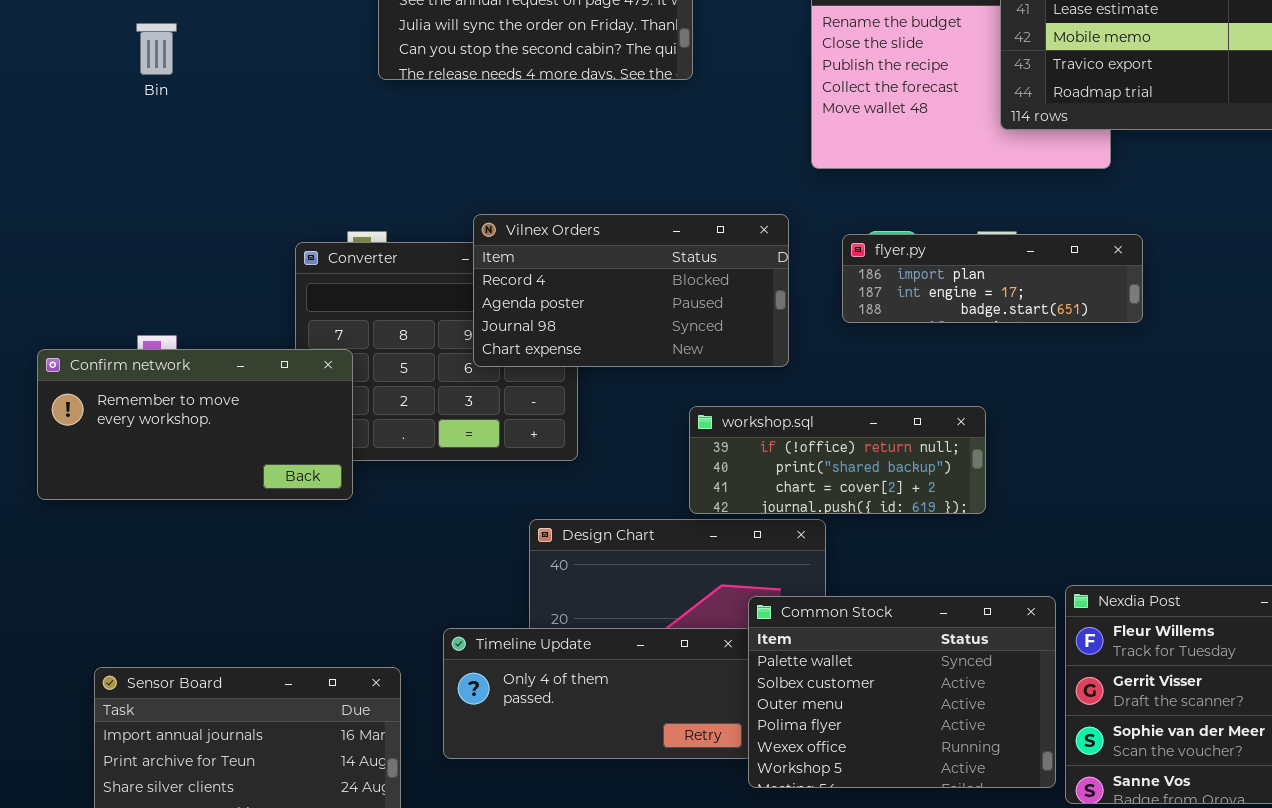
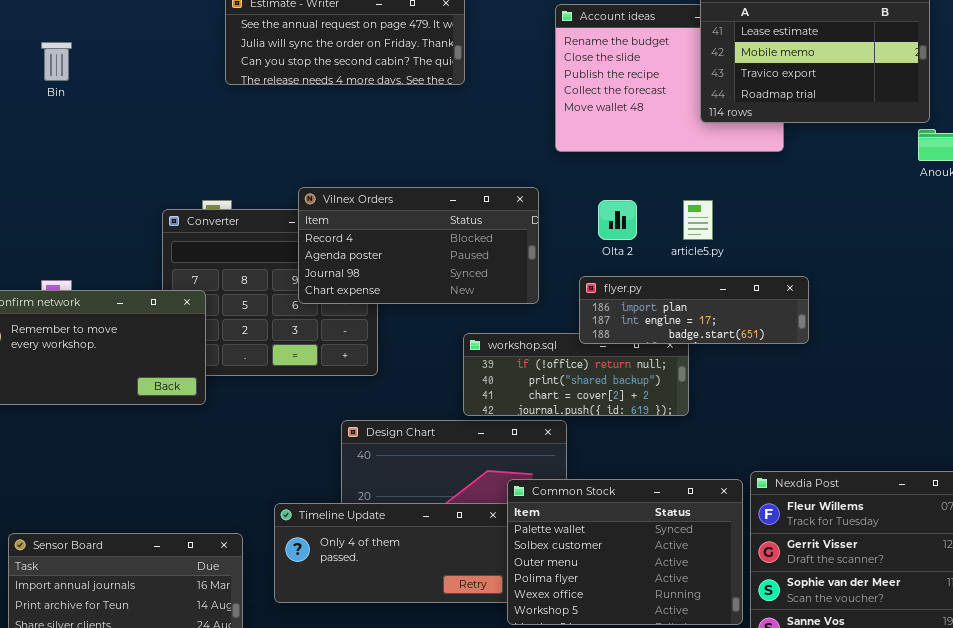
flyer.py: [842,234,1143,323] -> [579,276,809,344], moved

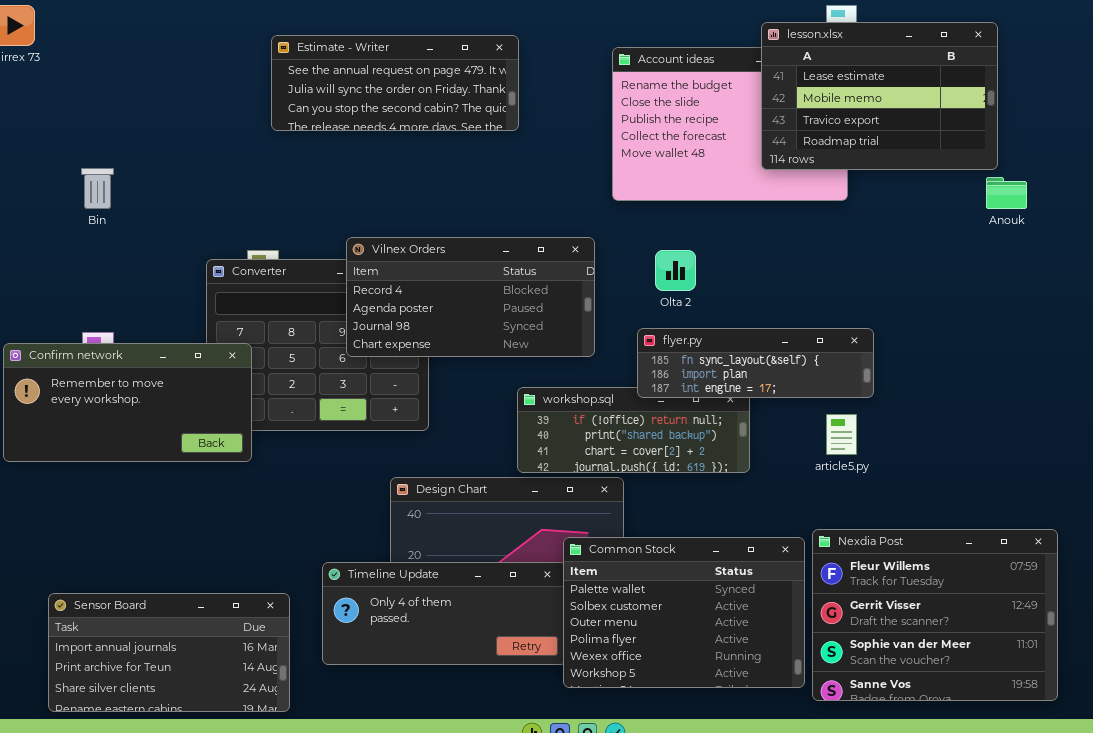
Bin: [41,42,72,81] -> [81,168,114,209], moved
article5.py: [683,200,713,240] -> [826,414,857,455], moved
flyer.py: [579,276,809,344] -> [637,328,874,398], scrolled up 1 row

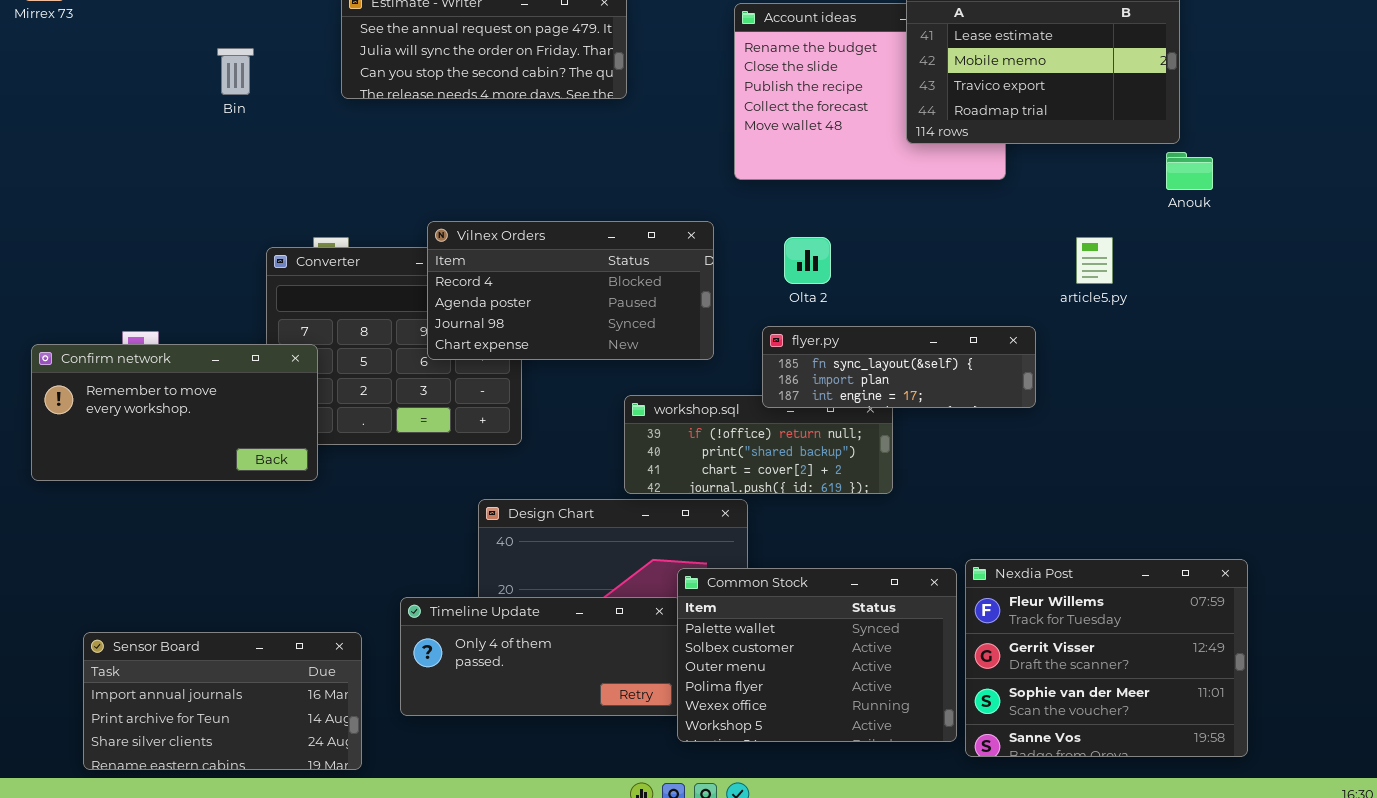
Bin: [81,168,114,209] -> [217,48,254,95], moved
article5.py: [826,414,857,455] -> [1076,237,1113,284], moved

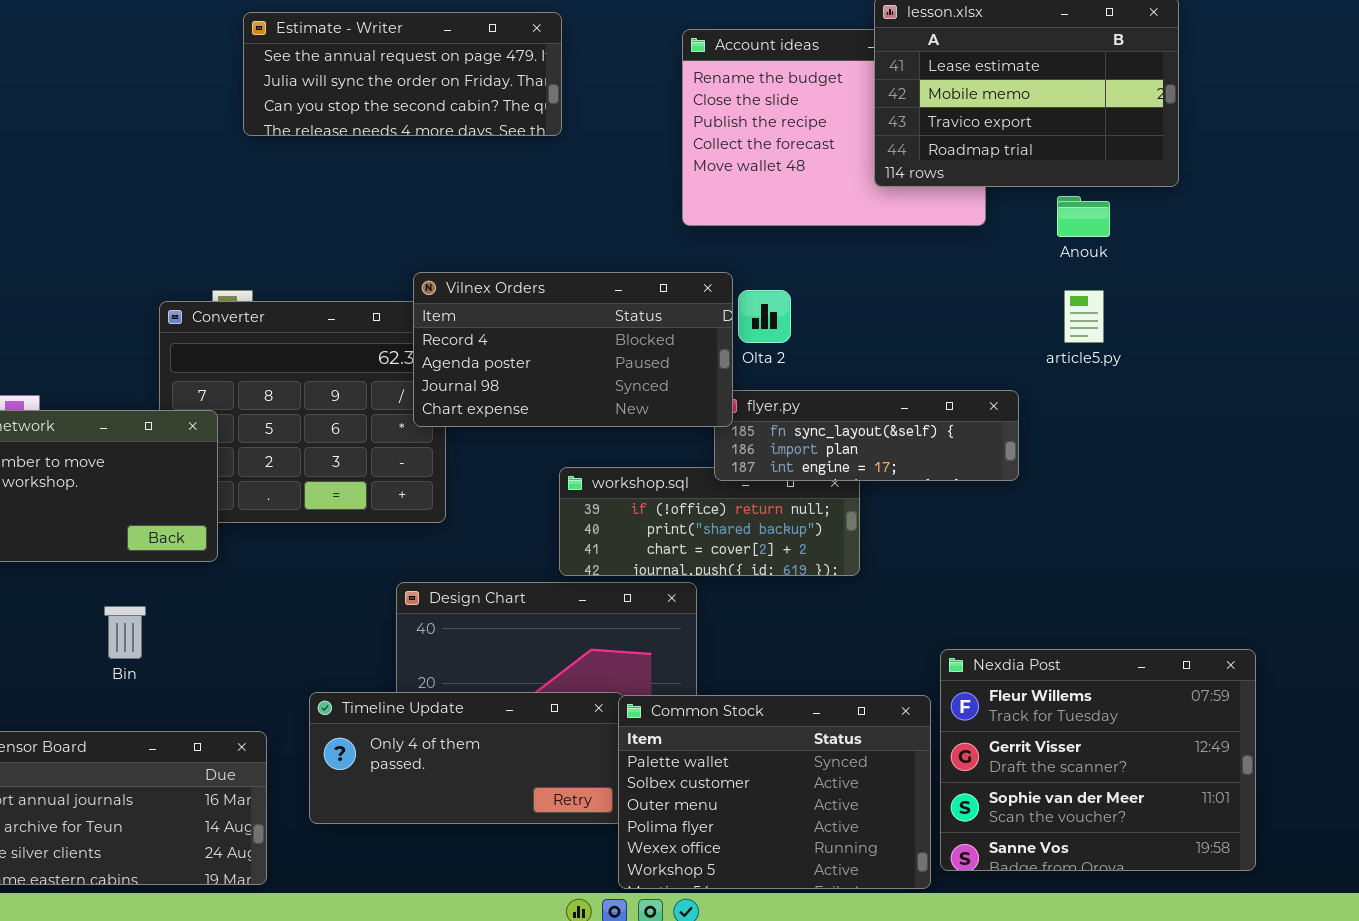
Bin: [217,48,254,95] -> [104,606,146,659], moved
Anouk: [1166,152,1213,190] -> [1057,196,1110,237], moved
Vilnex Orders: [427,221,714,360] -> [413,272,733,427], moved
Common Stock: [677,568,957,742] -> [618,695,931,889], moved

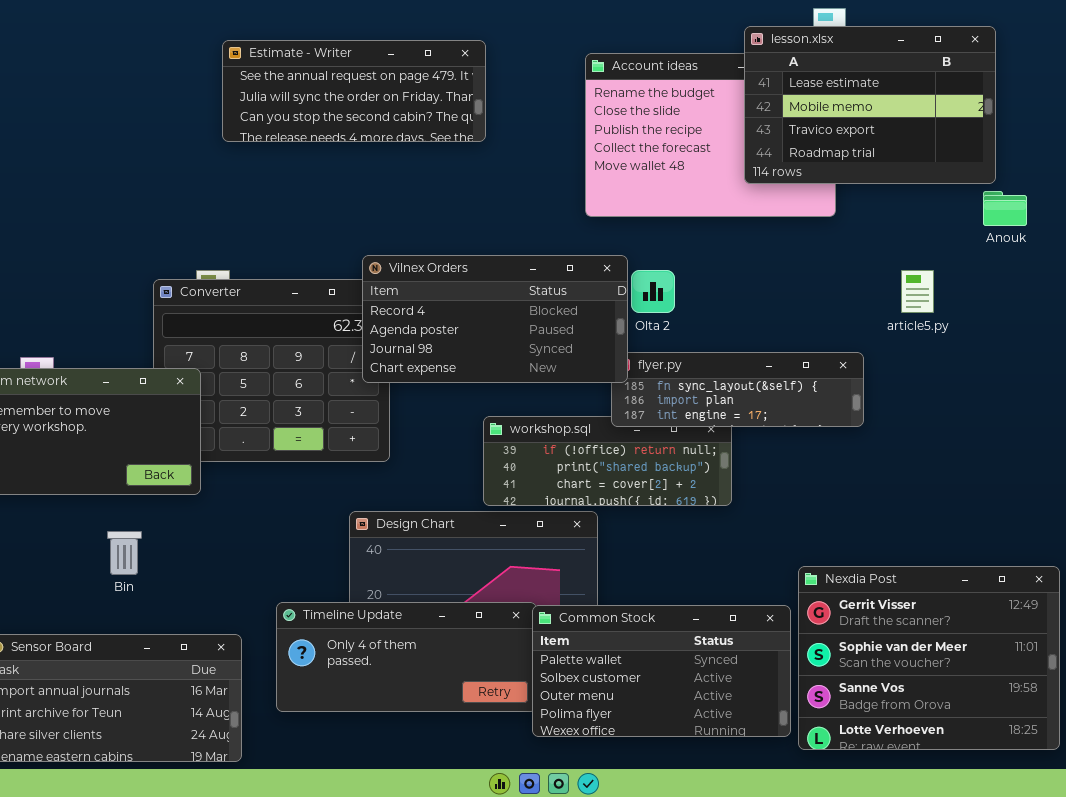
Anouk: [1057,196,1110,237] -> [983,191,1027,226], moved
Nexdia Post: [940,649,1256,871] -> [798,566,1060,750], scrolled down 1 row
Common Stock: [618,695,931,889] -> [532,605,791,737], resized

